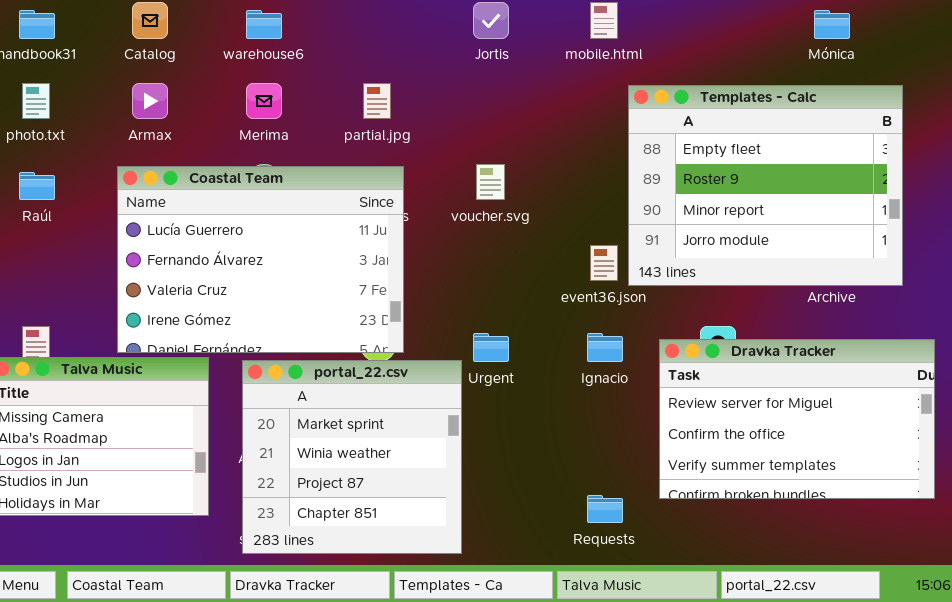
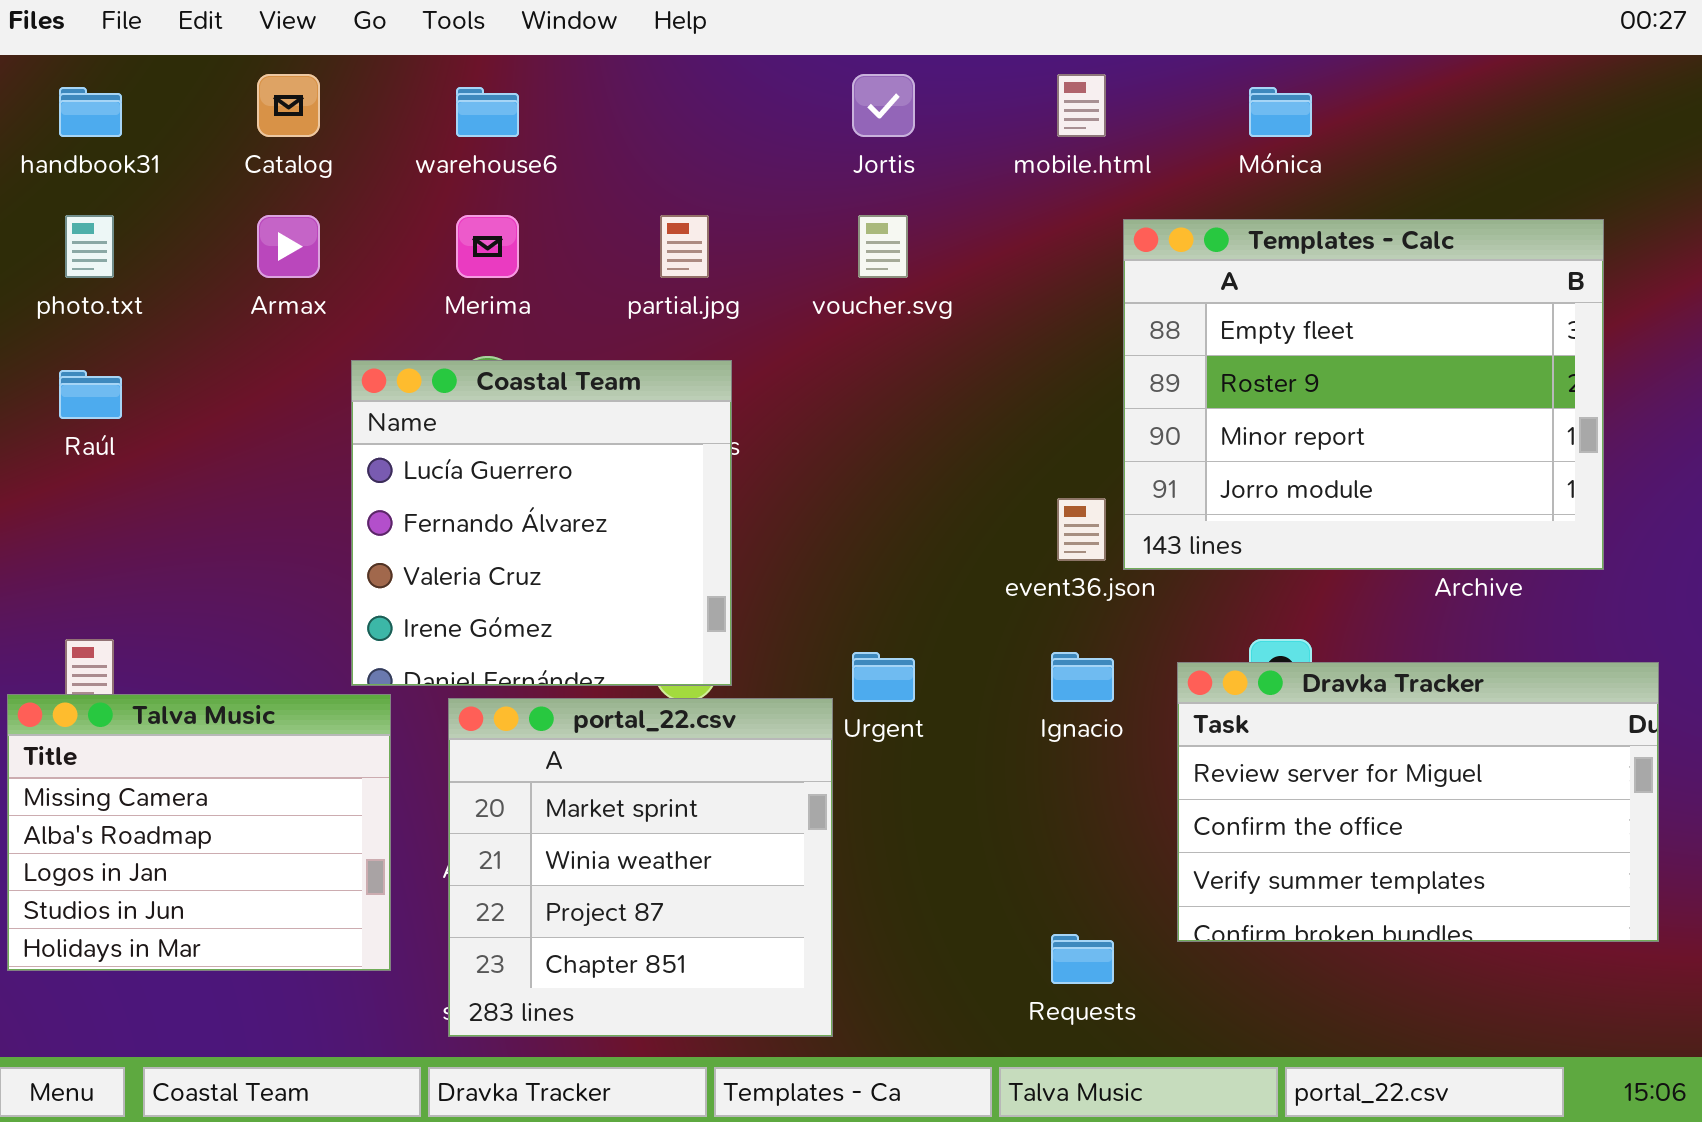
Mónica: [814,10,850,39] -> [1249,87,1312,137], moved
voucher.svg: [476,164,505,200] -> [858,215,908,278], moved
Coastal Team: [117,166,404,353] -> [351,360,732,686], resized

